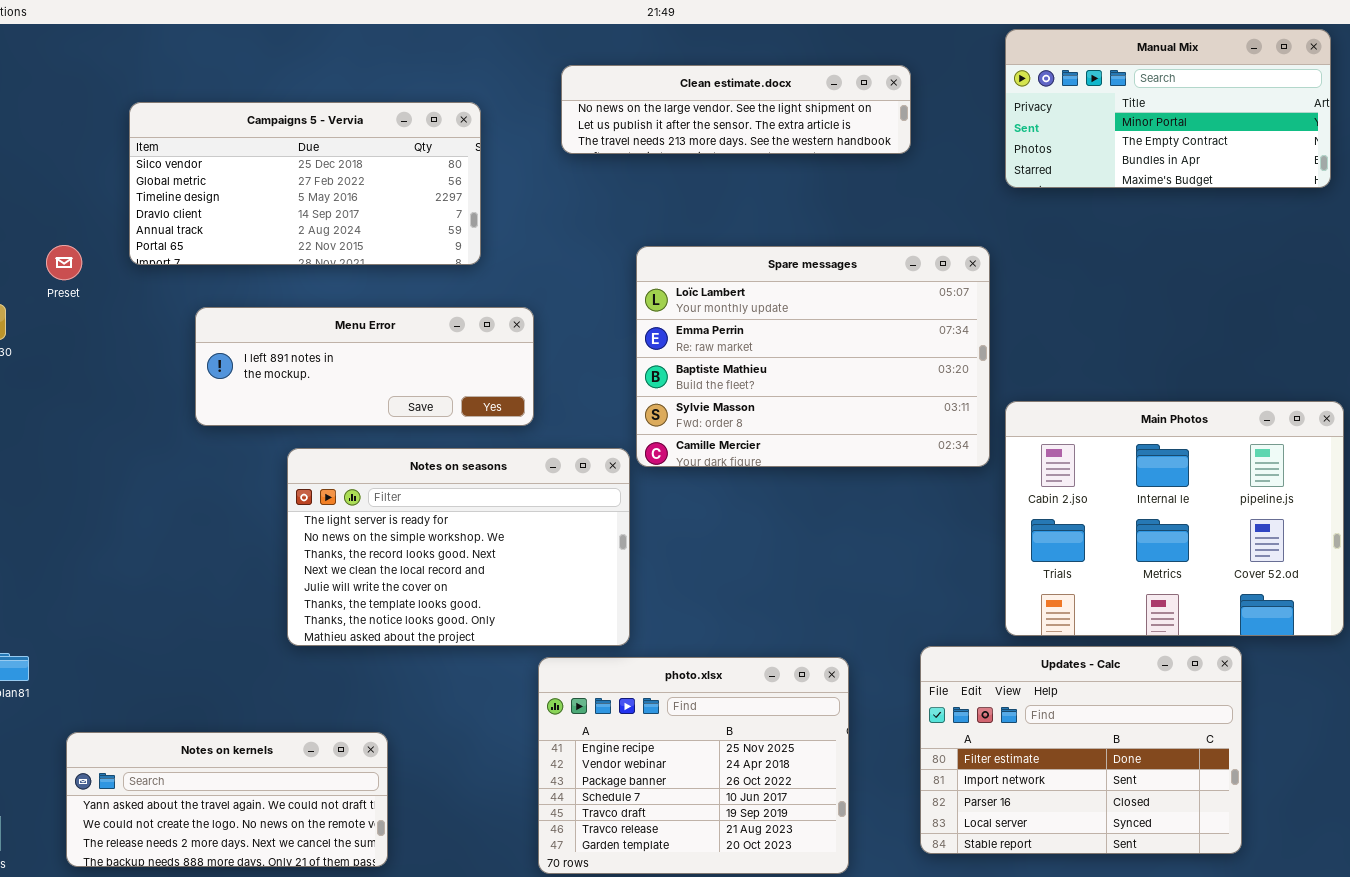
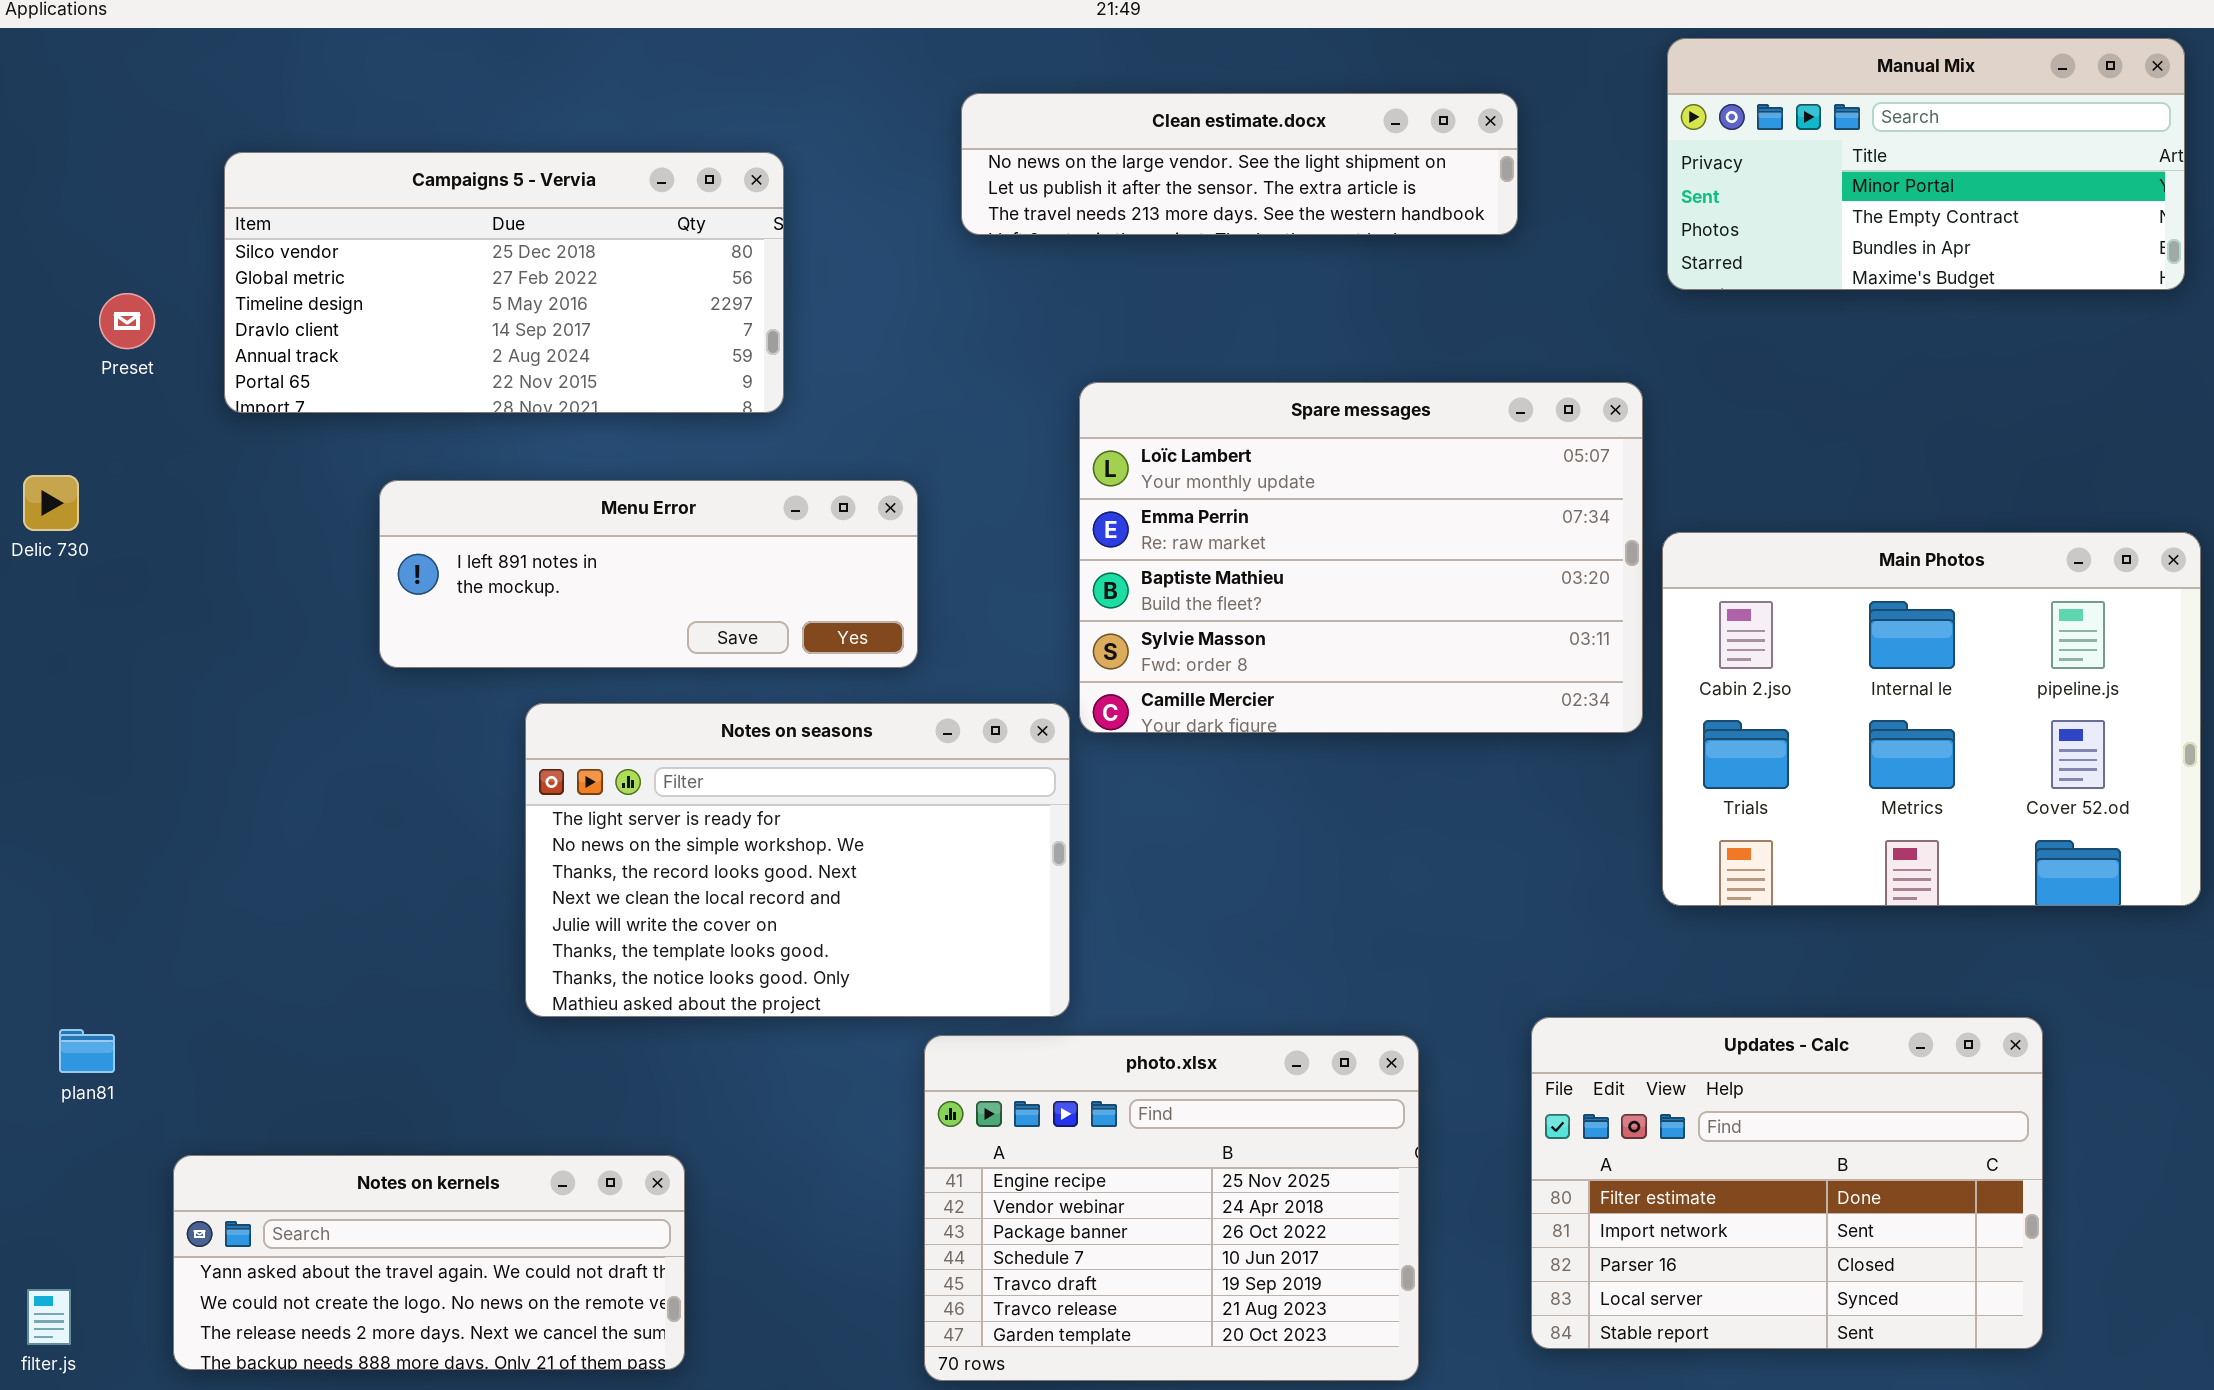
Campaigns 5 - Vervia: [129,102,481,265] -> [224,152,784,413], moved
Preset: [46,245,82,280] -> [99,293,155,349], moved
Main Photos: [1005,401,1344,636] -> [1662,532,2201,906], moved

